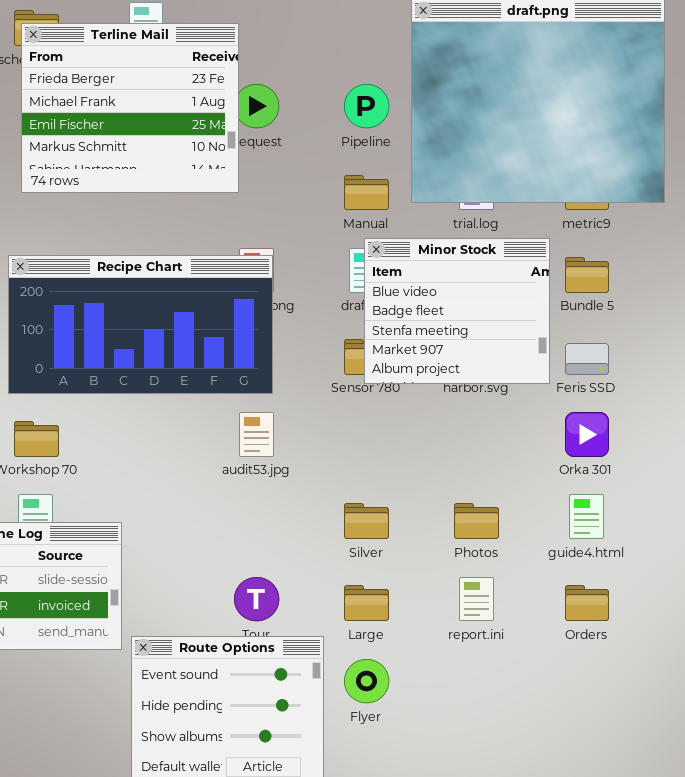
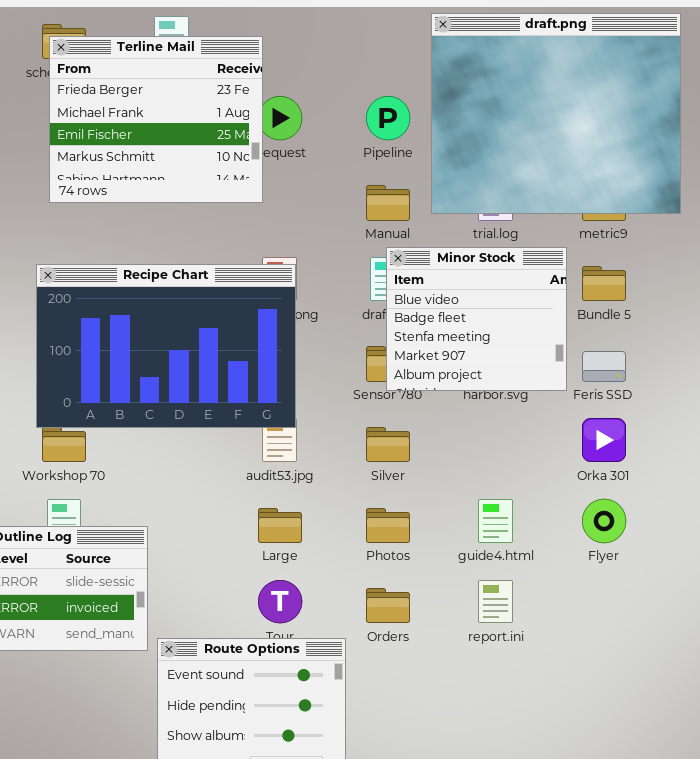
Recipe Chart: [8,255,273,394] -> [36,264,296,428], resized
guide4.html: [569,494,604,539] -> [478,499,513,543], moved
Silver: [344,503,389,539] -> [366,427,410,462], moved
Photos: [454,503,499,539] -> [366,508,410,543], moved
Large: [344,585,389,621] -> [258,508,302,543], moved
Orders: [565,585,609,621] -> [366,588,410,623], moved
Flyer: [344,659,389,703] -> [582,499,626,543], moved

